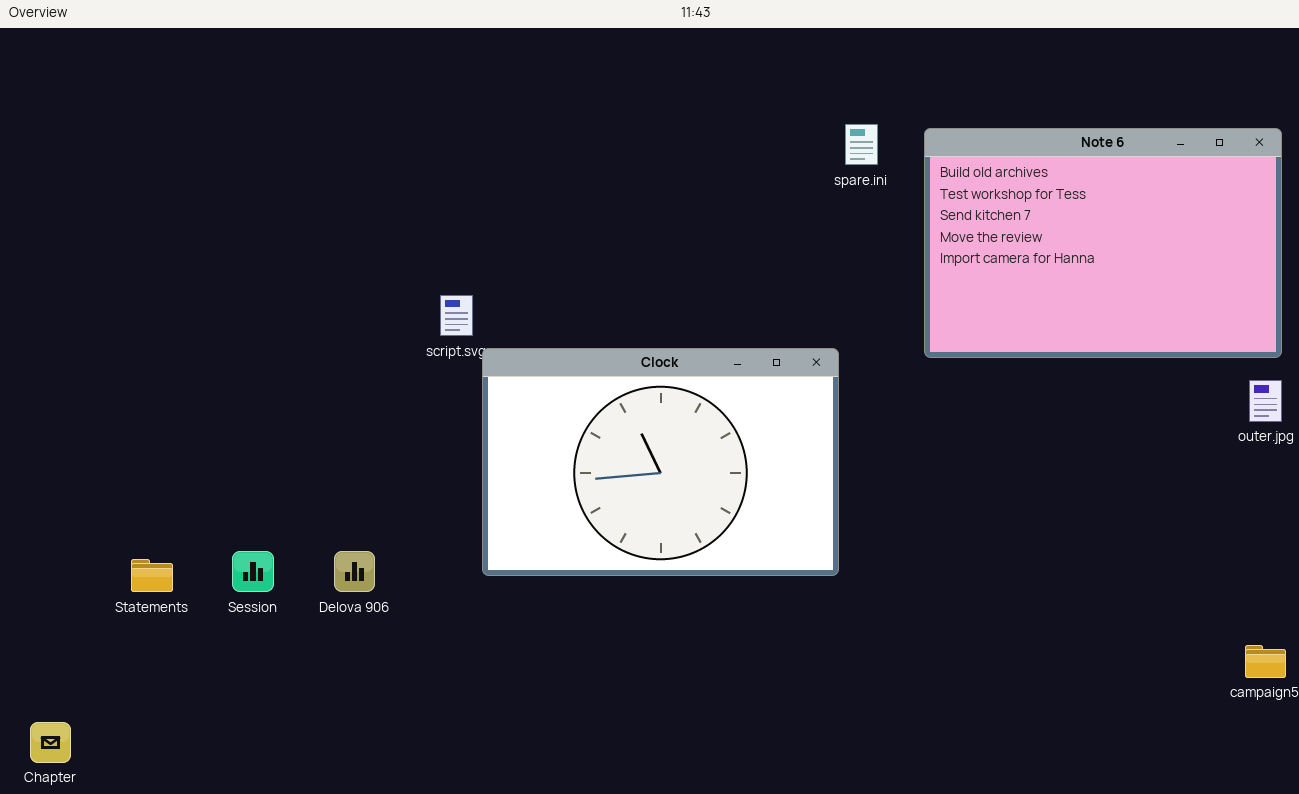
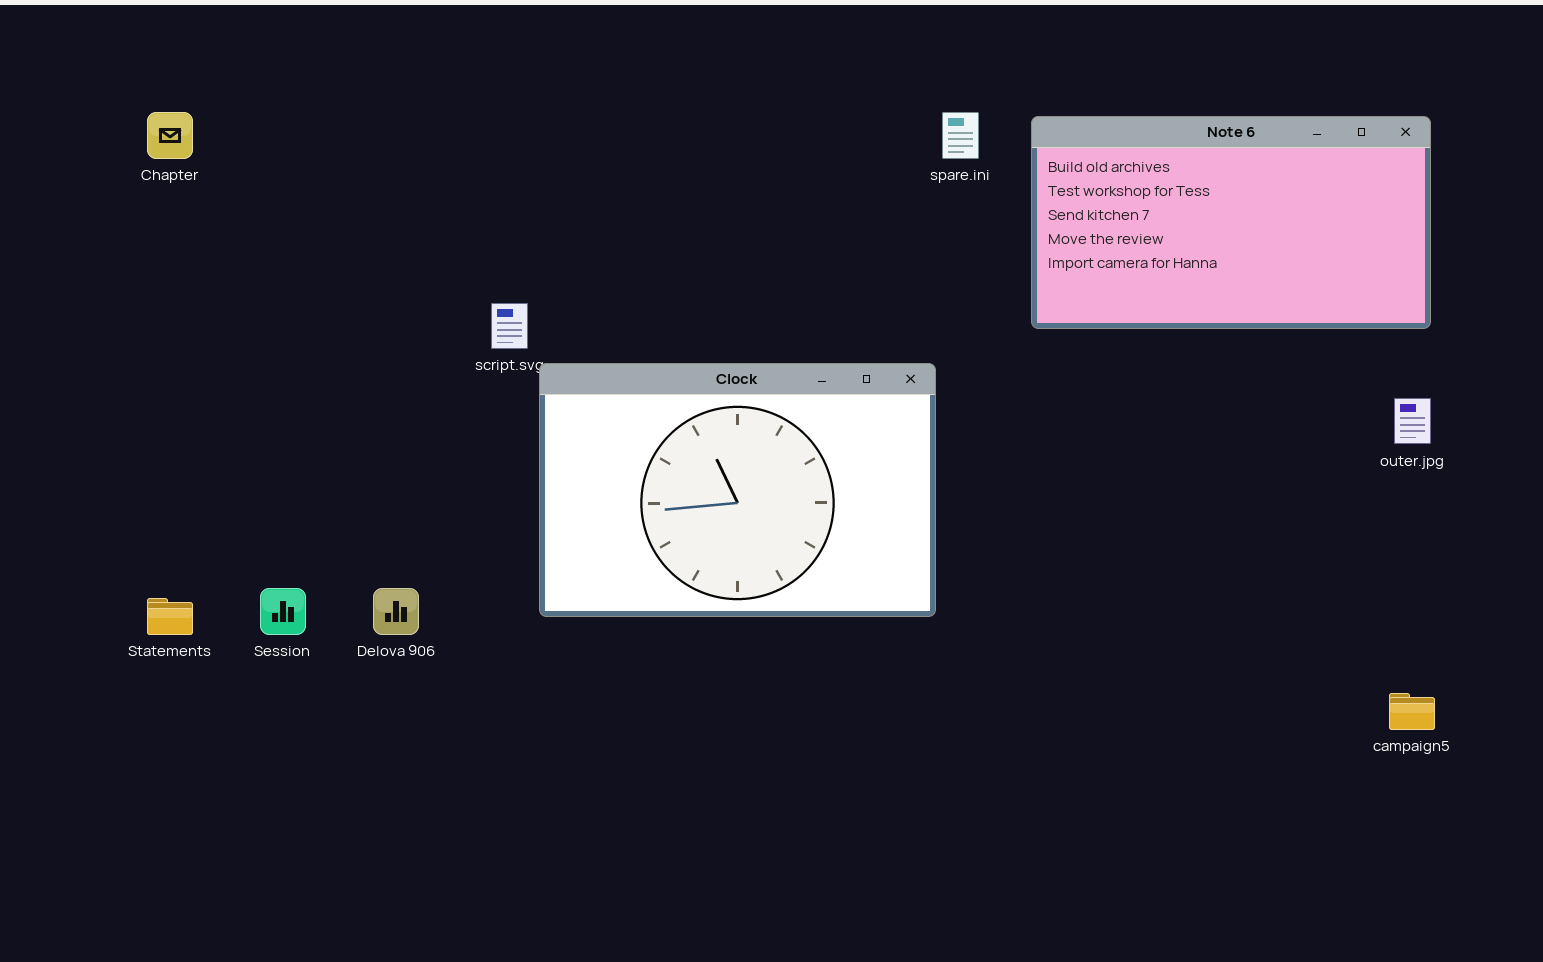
Note 6: [924,128,1282,358] -> [1031,116,1431,329], resized
Chapter: [30,722,71,763] -> [147,112,193,159], moved

